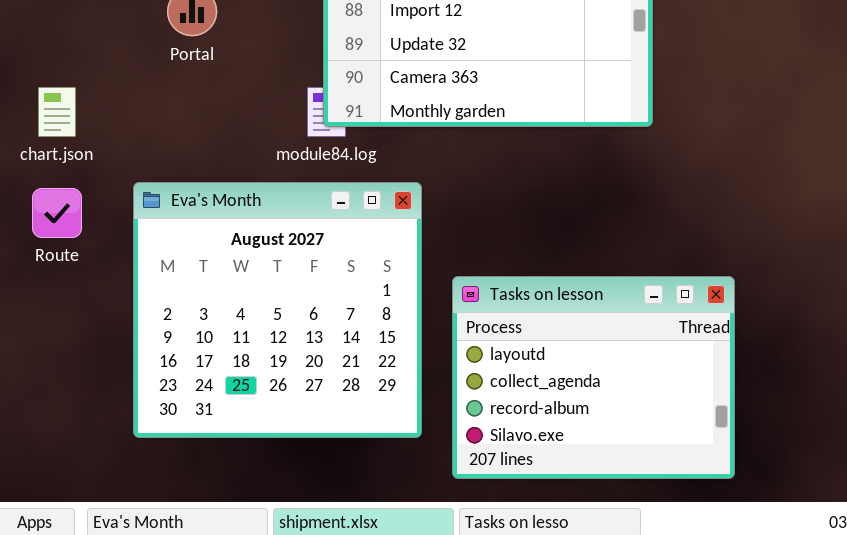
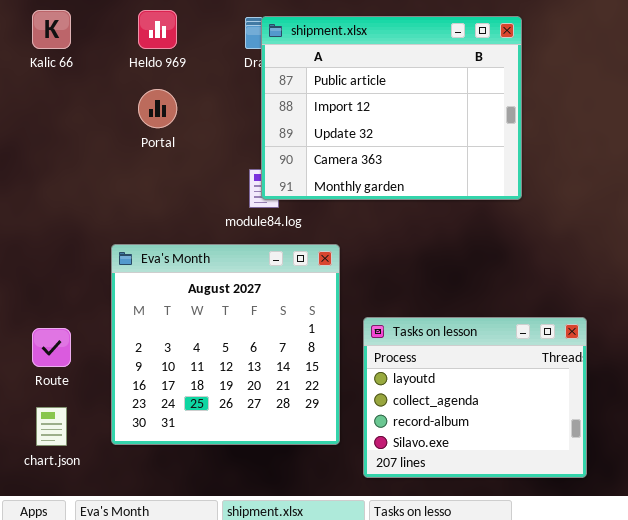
chart.json: [38,87,76,137] -> [36,407,67,446], moved
Route: [32,188,82,238] -> [32,328,71,367], moved

